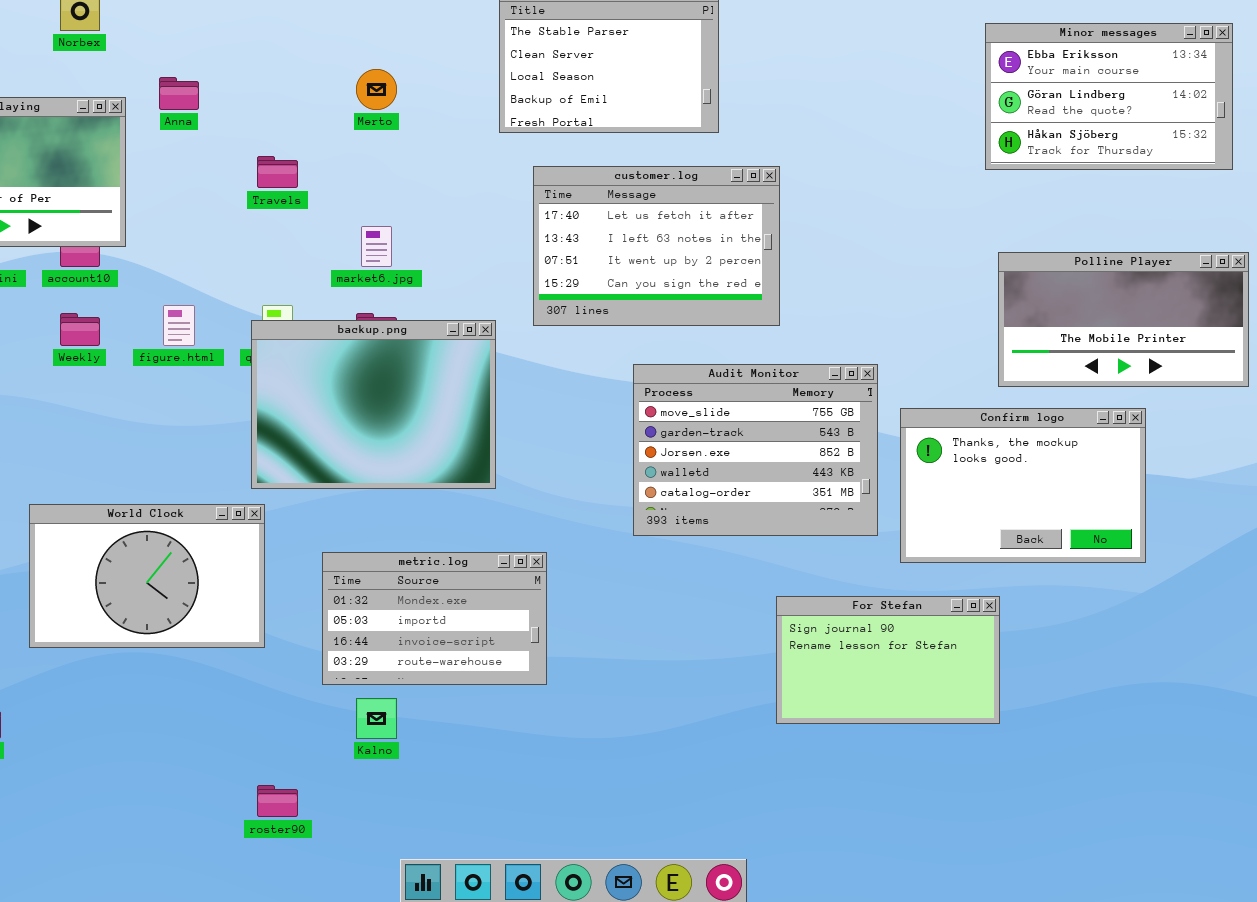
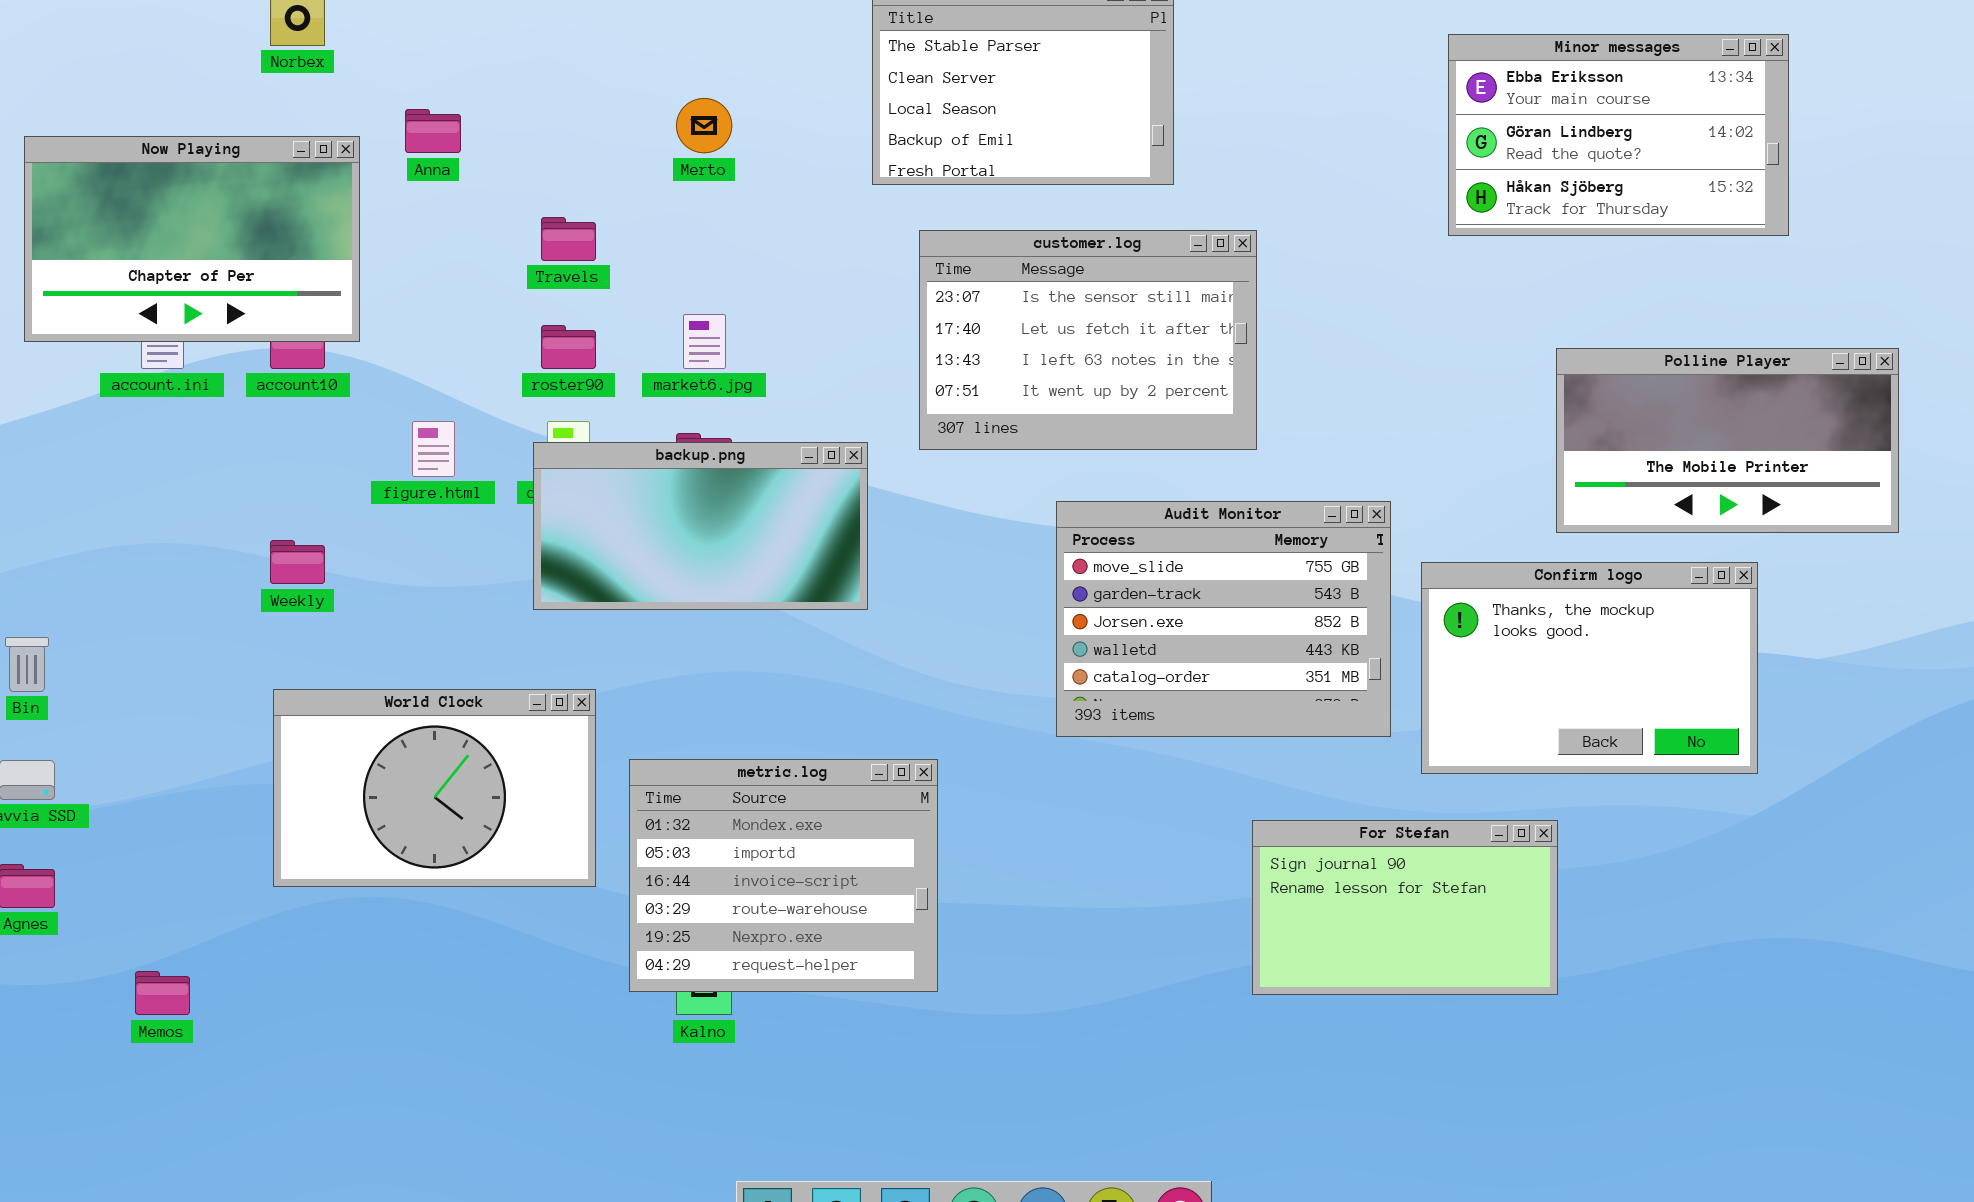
Minor messages: [985,23,1233,170] -> [1448,34,1789,236], moved
customer.log: [533,166,780,326] -> [919,230,1257,450], scrolled up 1 row
Weekly: [60,313,100,346] -> [270,540,325,584], moved
backup.png: [251,320,496,489] -> [533,442,868,610], resized
World Clock: [29,504,265,648] -> [273,689,596,887], moved
metric.log: [322,552,547,685] -> [629,759,938,992], resized
roster90: [257,785,298,817] -> [541,325,596,369], moved

